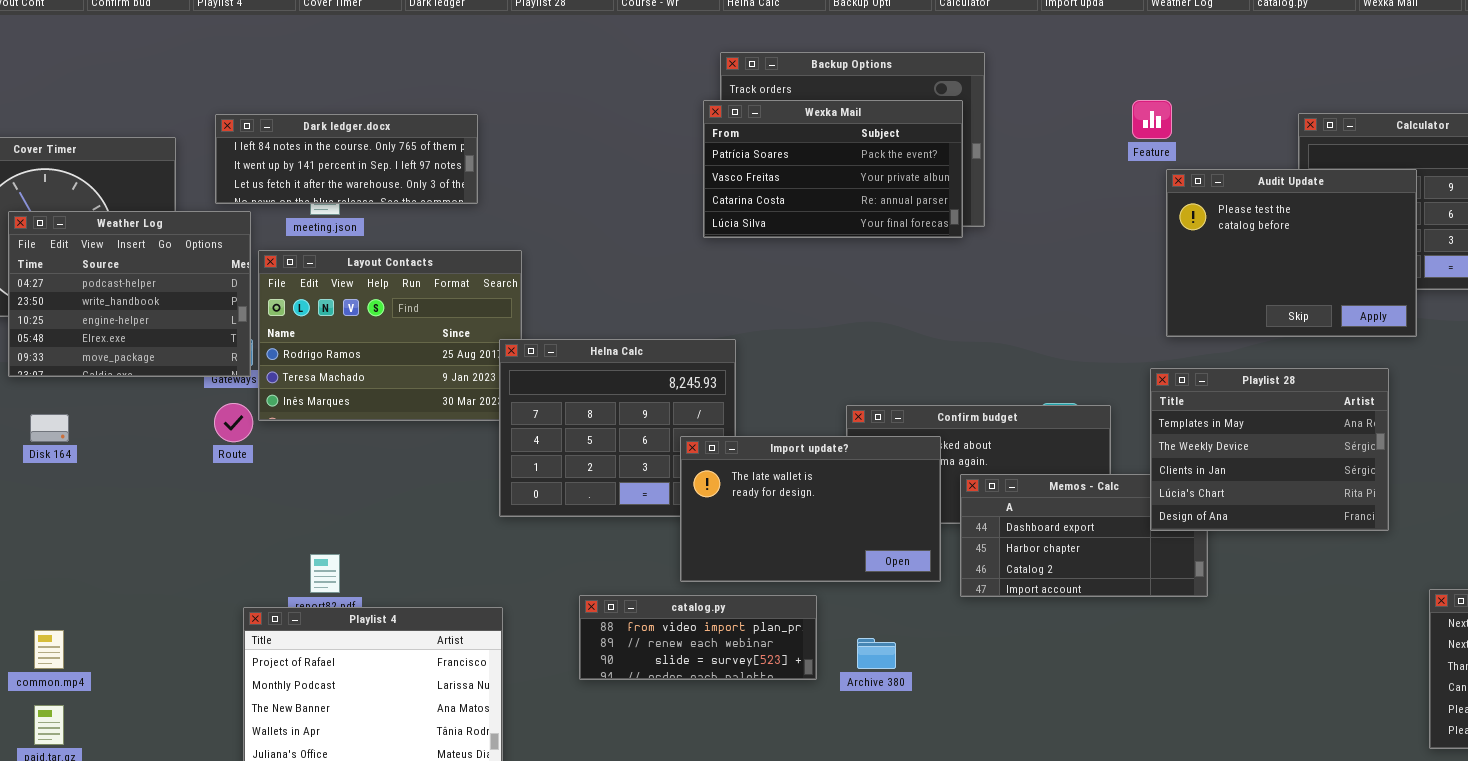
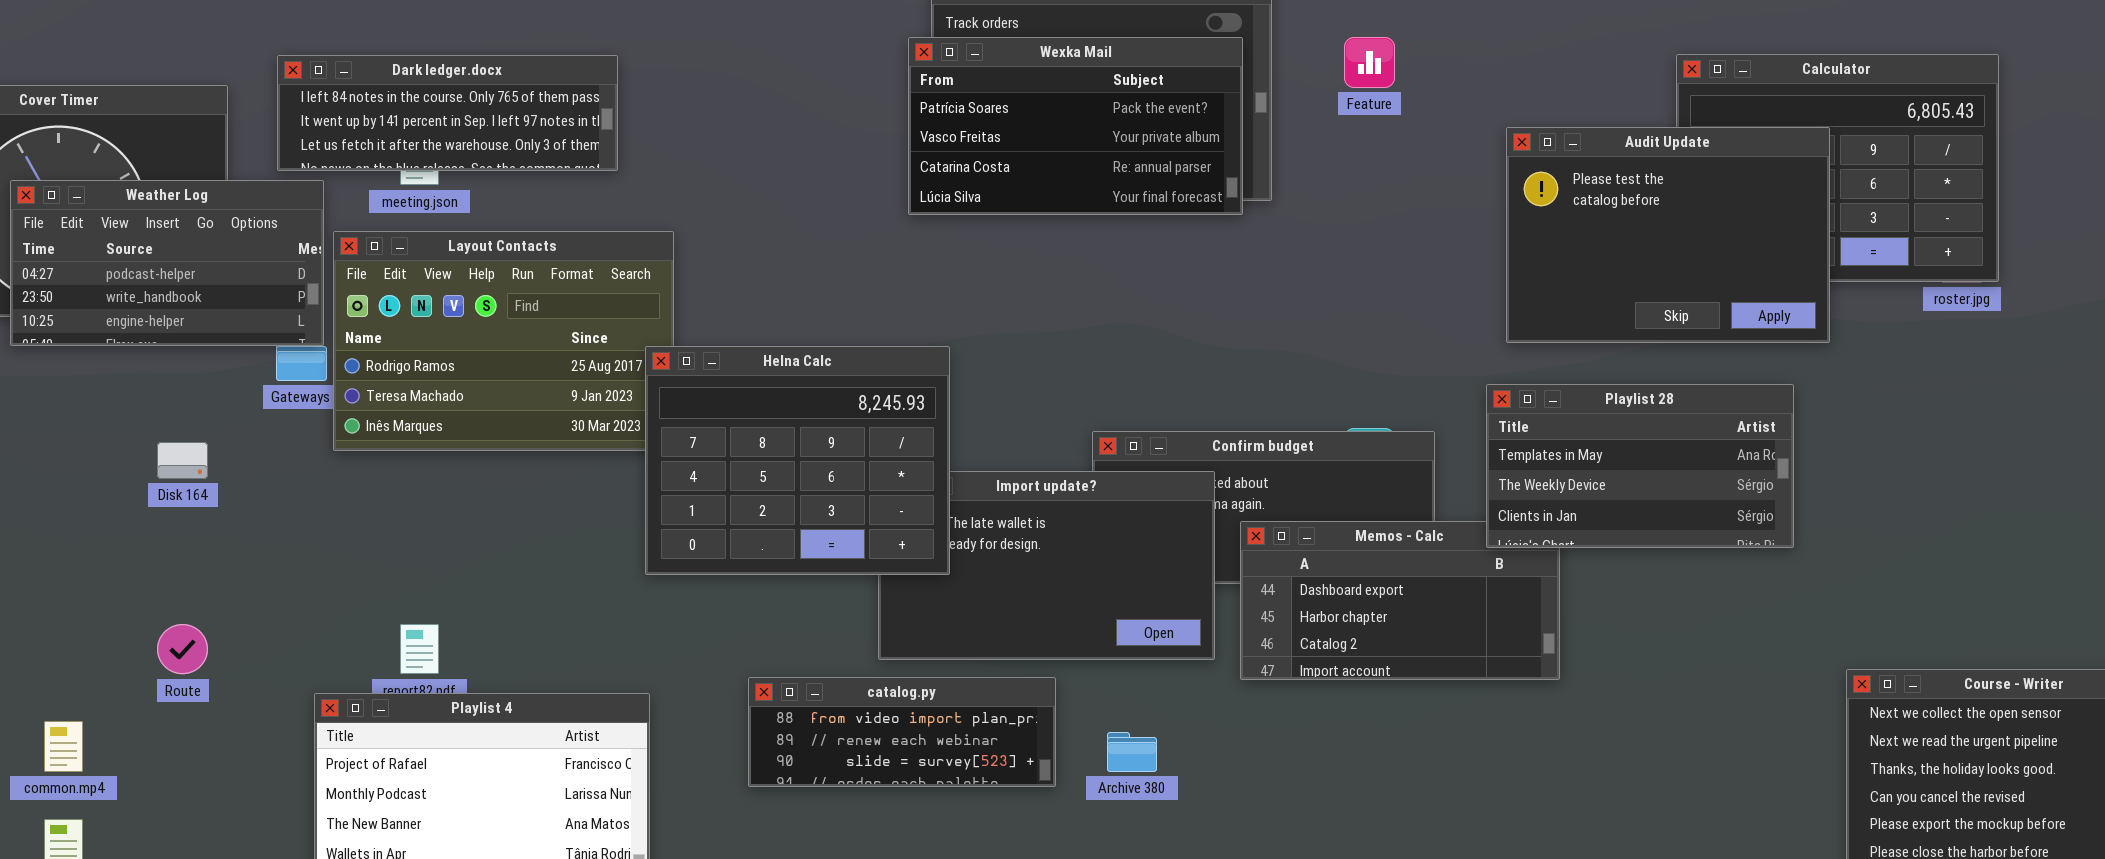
Feature: [1132,100,1172,139] -> [1344,37,1395,88], moved
Weather Log: [8,211,251,377] -> [10,180,324,346], resized
Helna Calc: [499,339,736,517] -> [645,346,950,575], raised
Playlist 28: [1150,368,1389,531] -> [1486,384,1794,548], resized
Route: [214,403,253,442] -> [157,624,208,674], moved
Disk 164: [30,414,69,442] -> [157,442,208,479], moved

